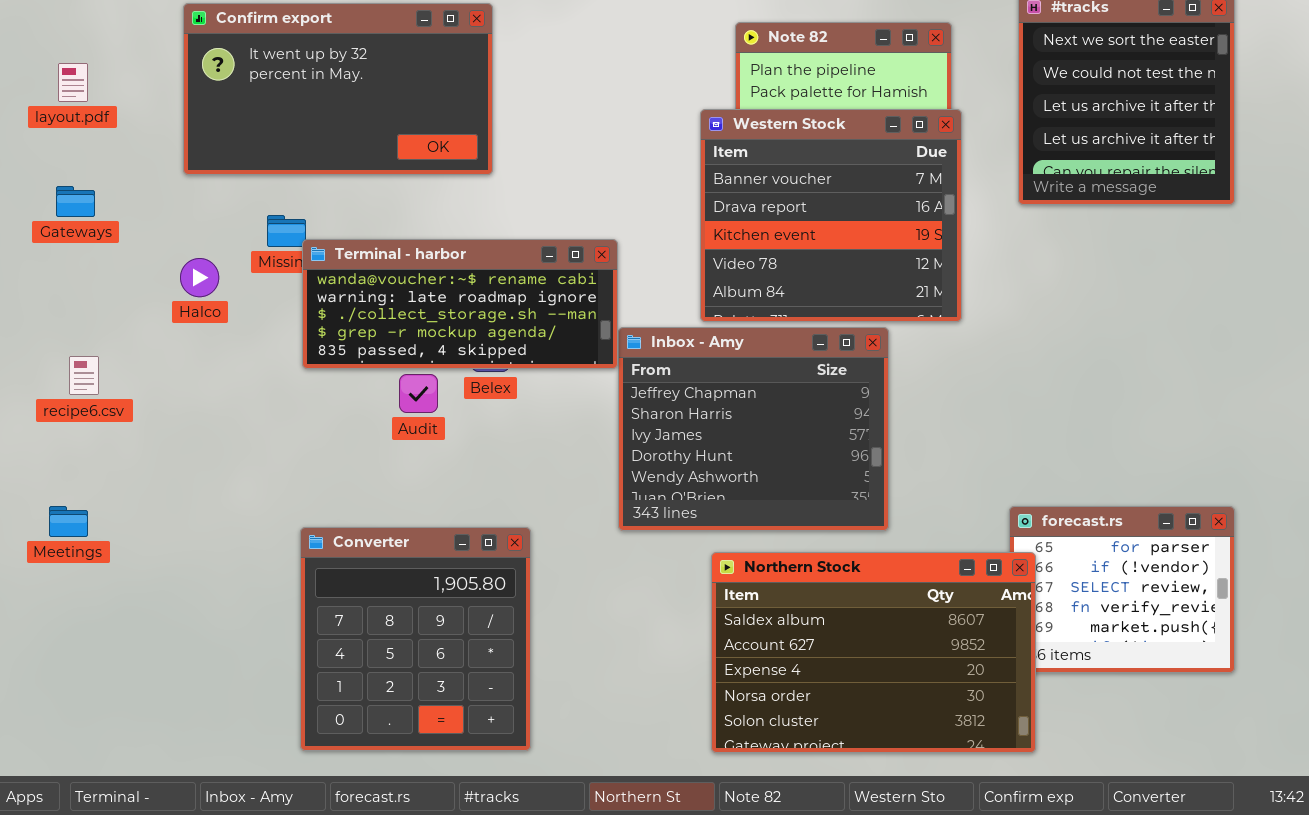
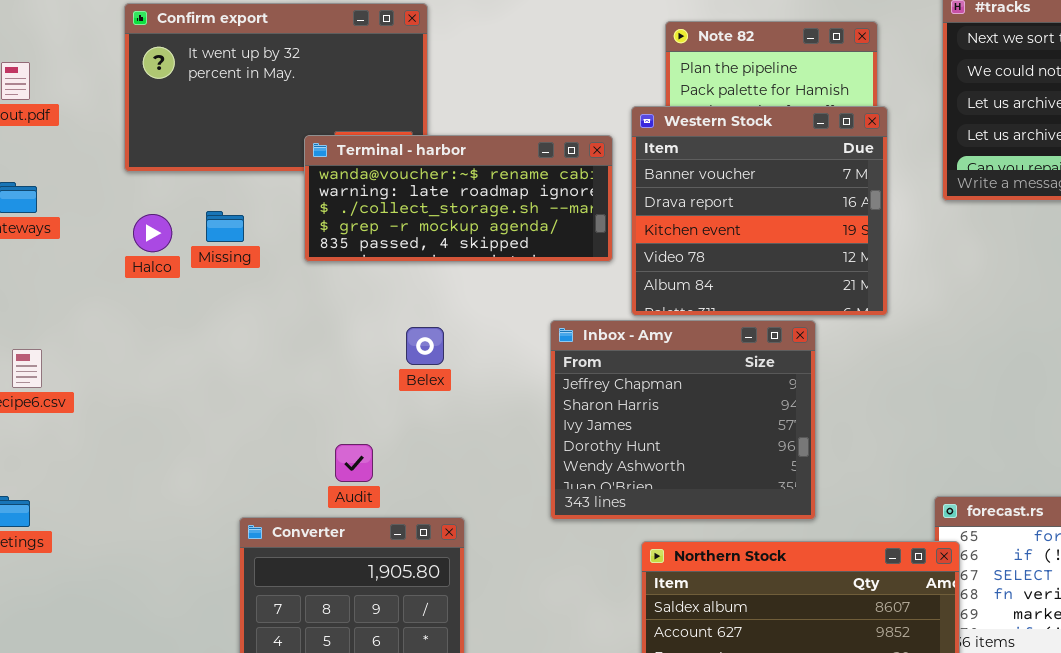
Terminal - harbor: [302,239,618,369] -> [304,135,613,262], moved
Halco: [180,258,219,297] -> [133,214,172,252], moved
Audit: [399,374,438,413] -> [335,444,373,482], moved

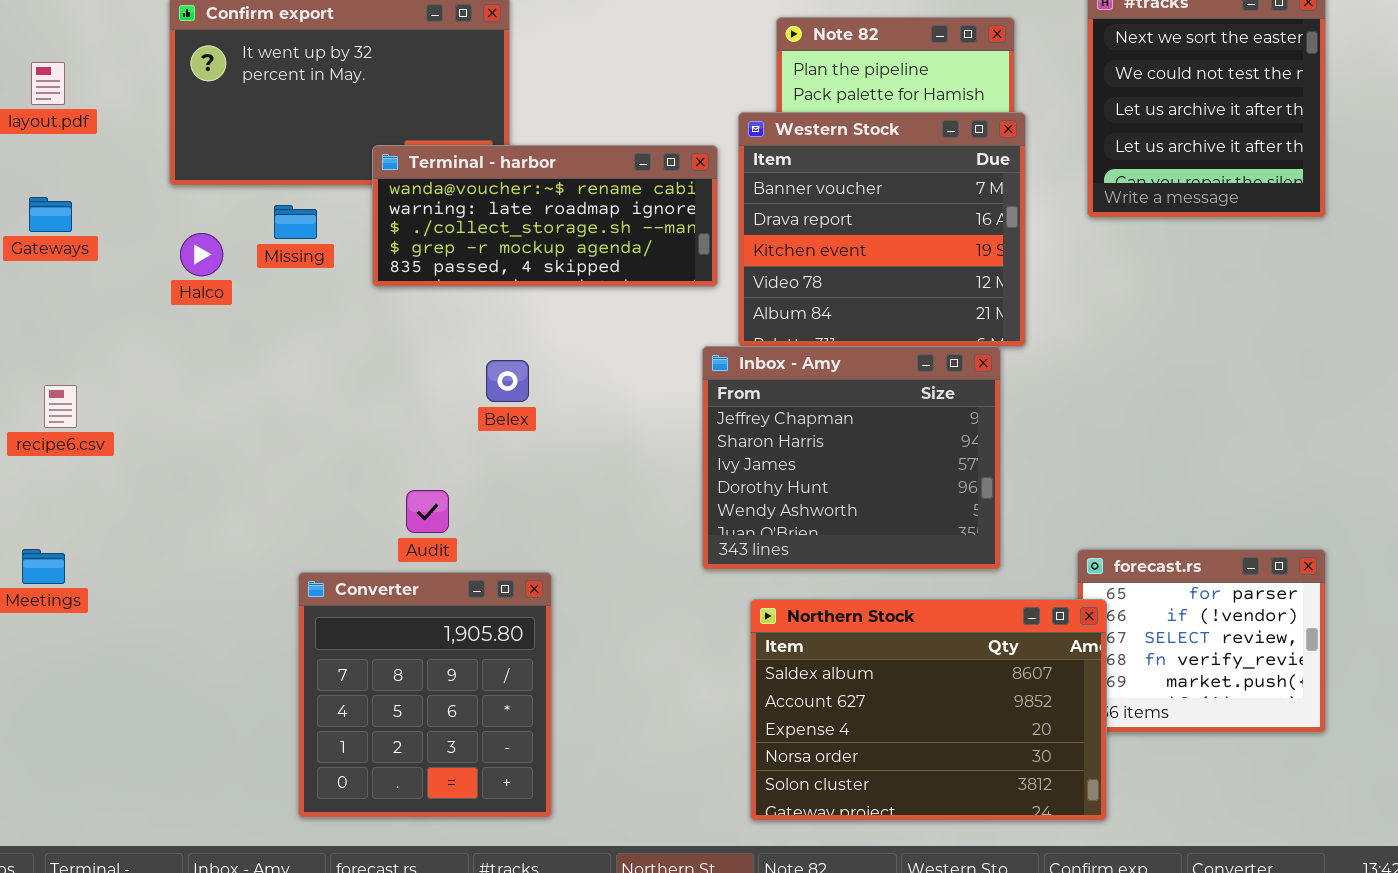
Missing: [206,211,244,242] -> [274,205,317,239], moved
Inbox - Amy: [550,320,816,520] -> [702,346,1001,570], moved

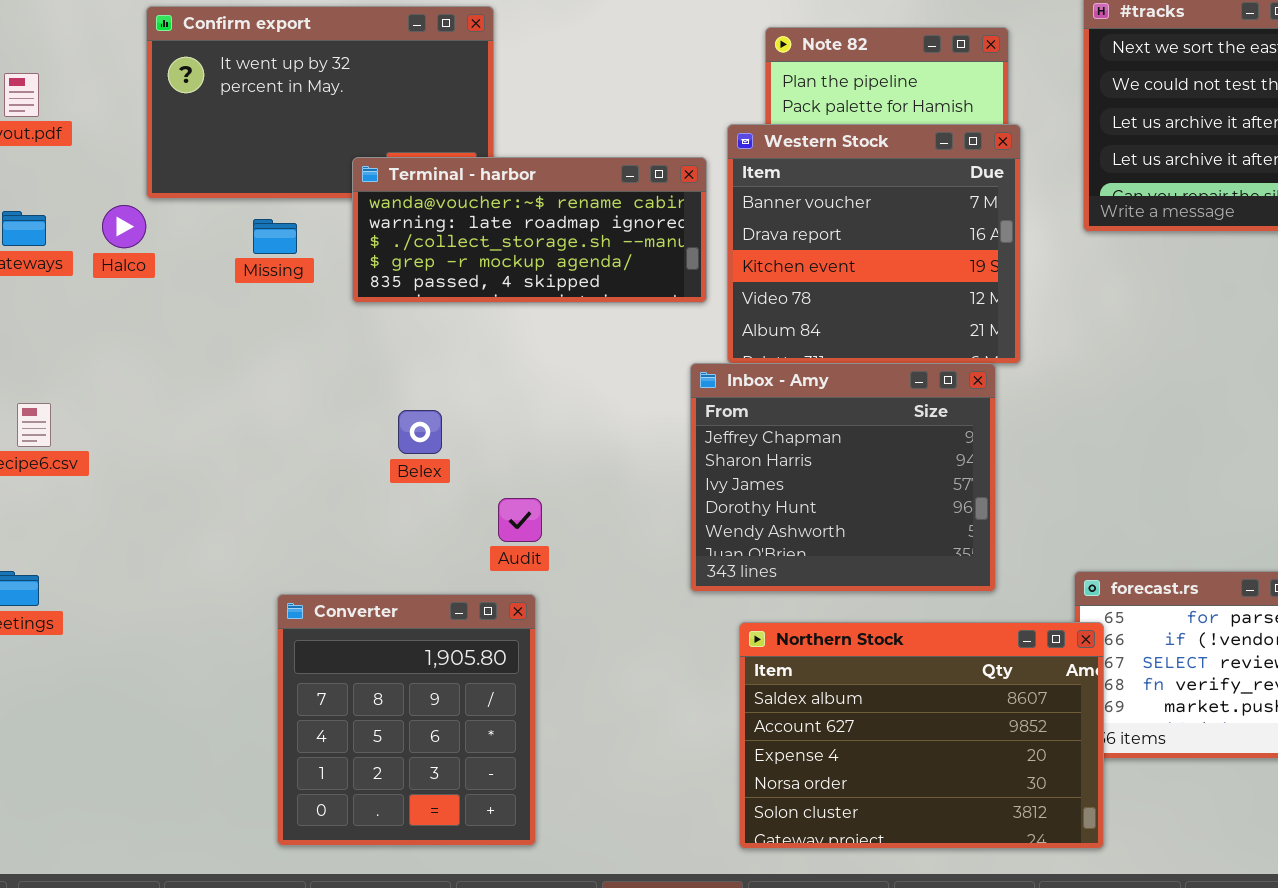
Halco: [180,233,223,276] -> [102,205,146,248], moved
Belex: [486,360,529,402] -> [398,410,442,454], moved
Audit: [406,490,449,533] -> [498,498,542,542], moved

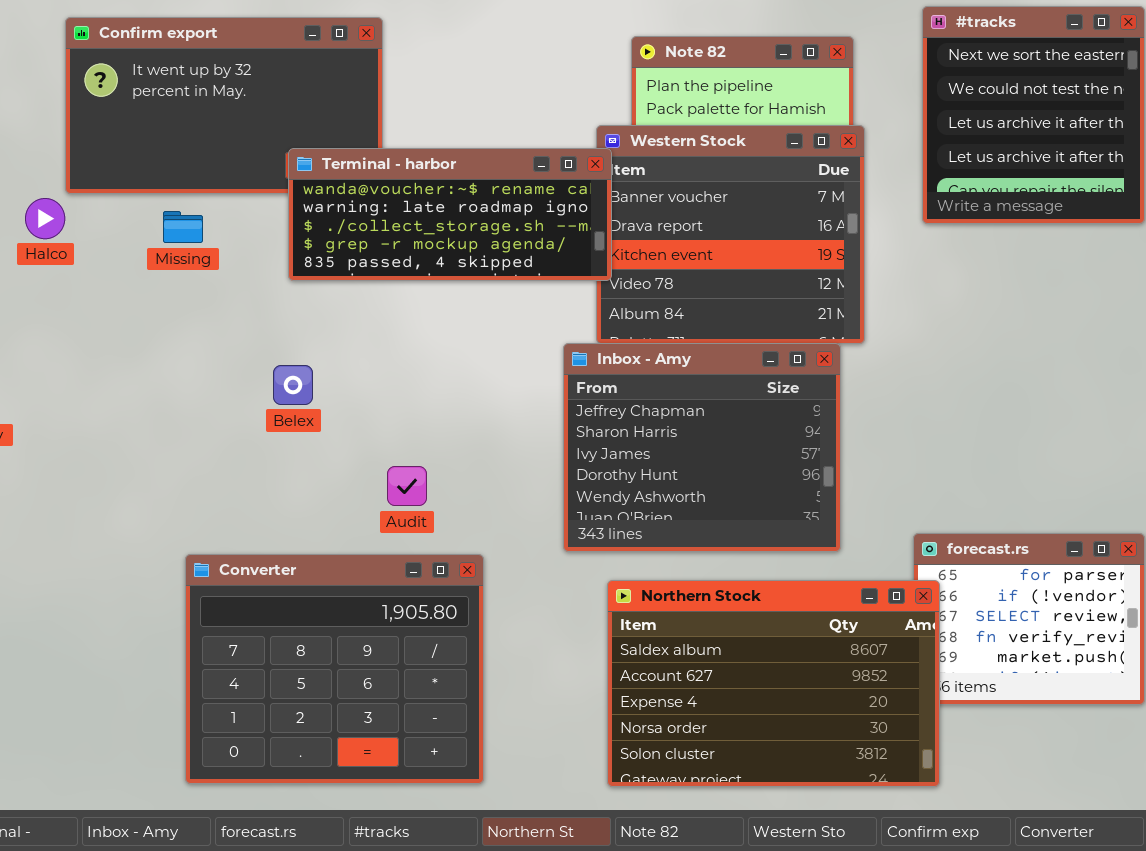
Terminal - harbor: [352,157,707,303] -> [288,148,612,281], moved
Belex: [398,410,442,454] -> [273,365,313,405], moved
Converter: [277,594,536,846] -> [185,554,484,784], resized

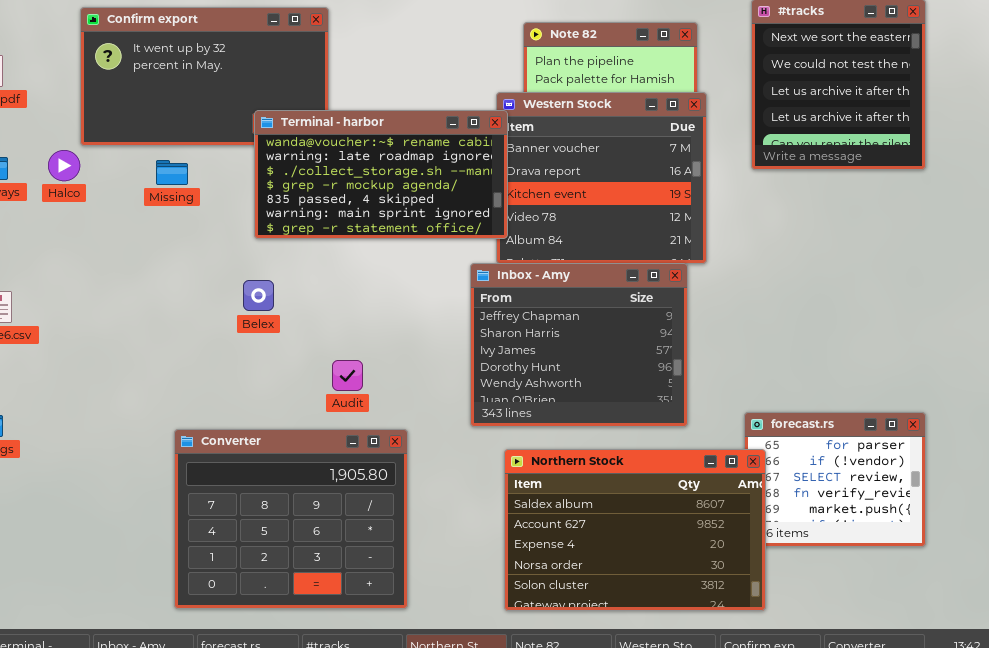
Terminal - harbor: [288,148,612,281] -> [254,110,508,239], resized

